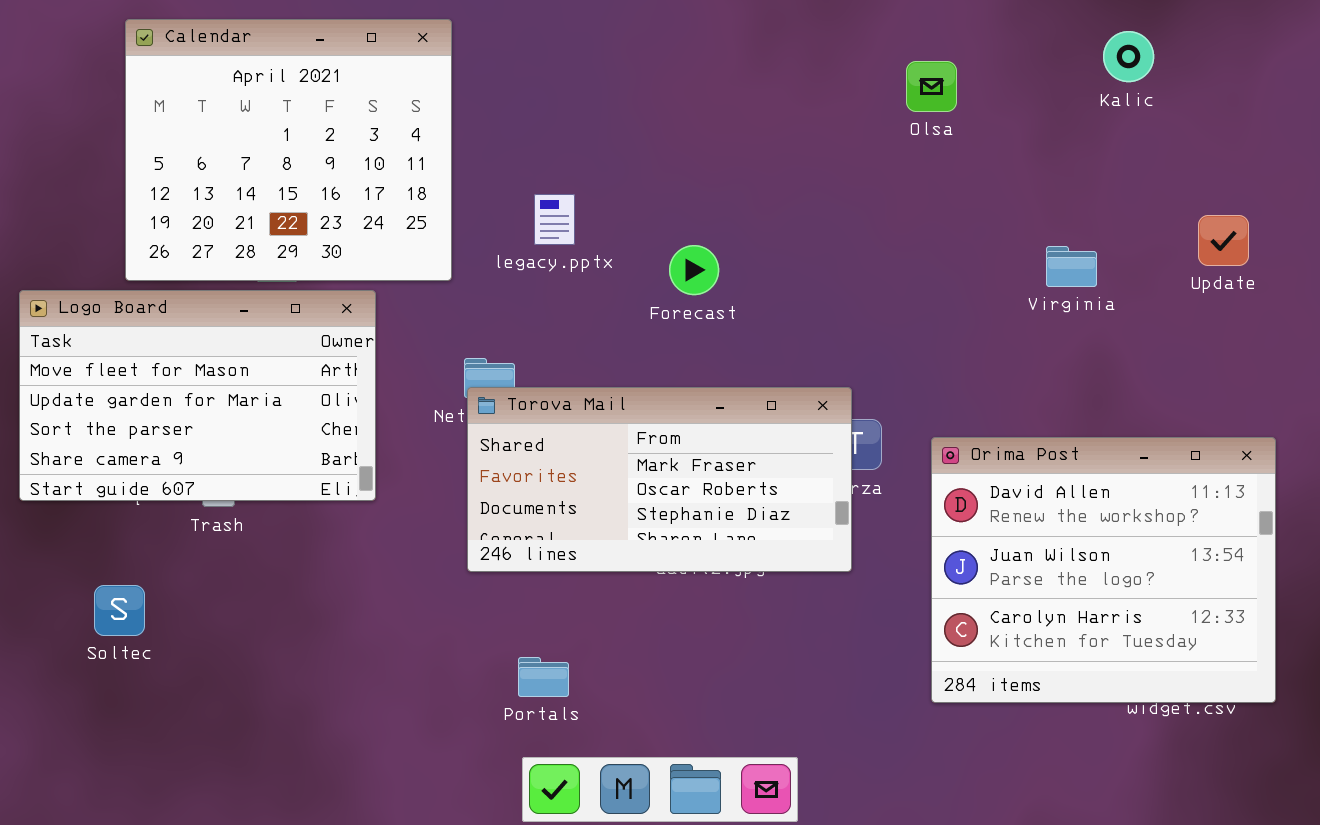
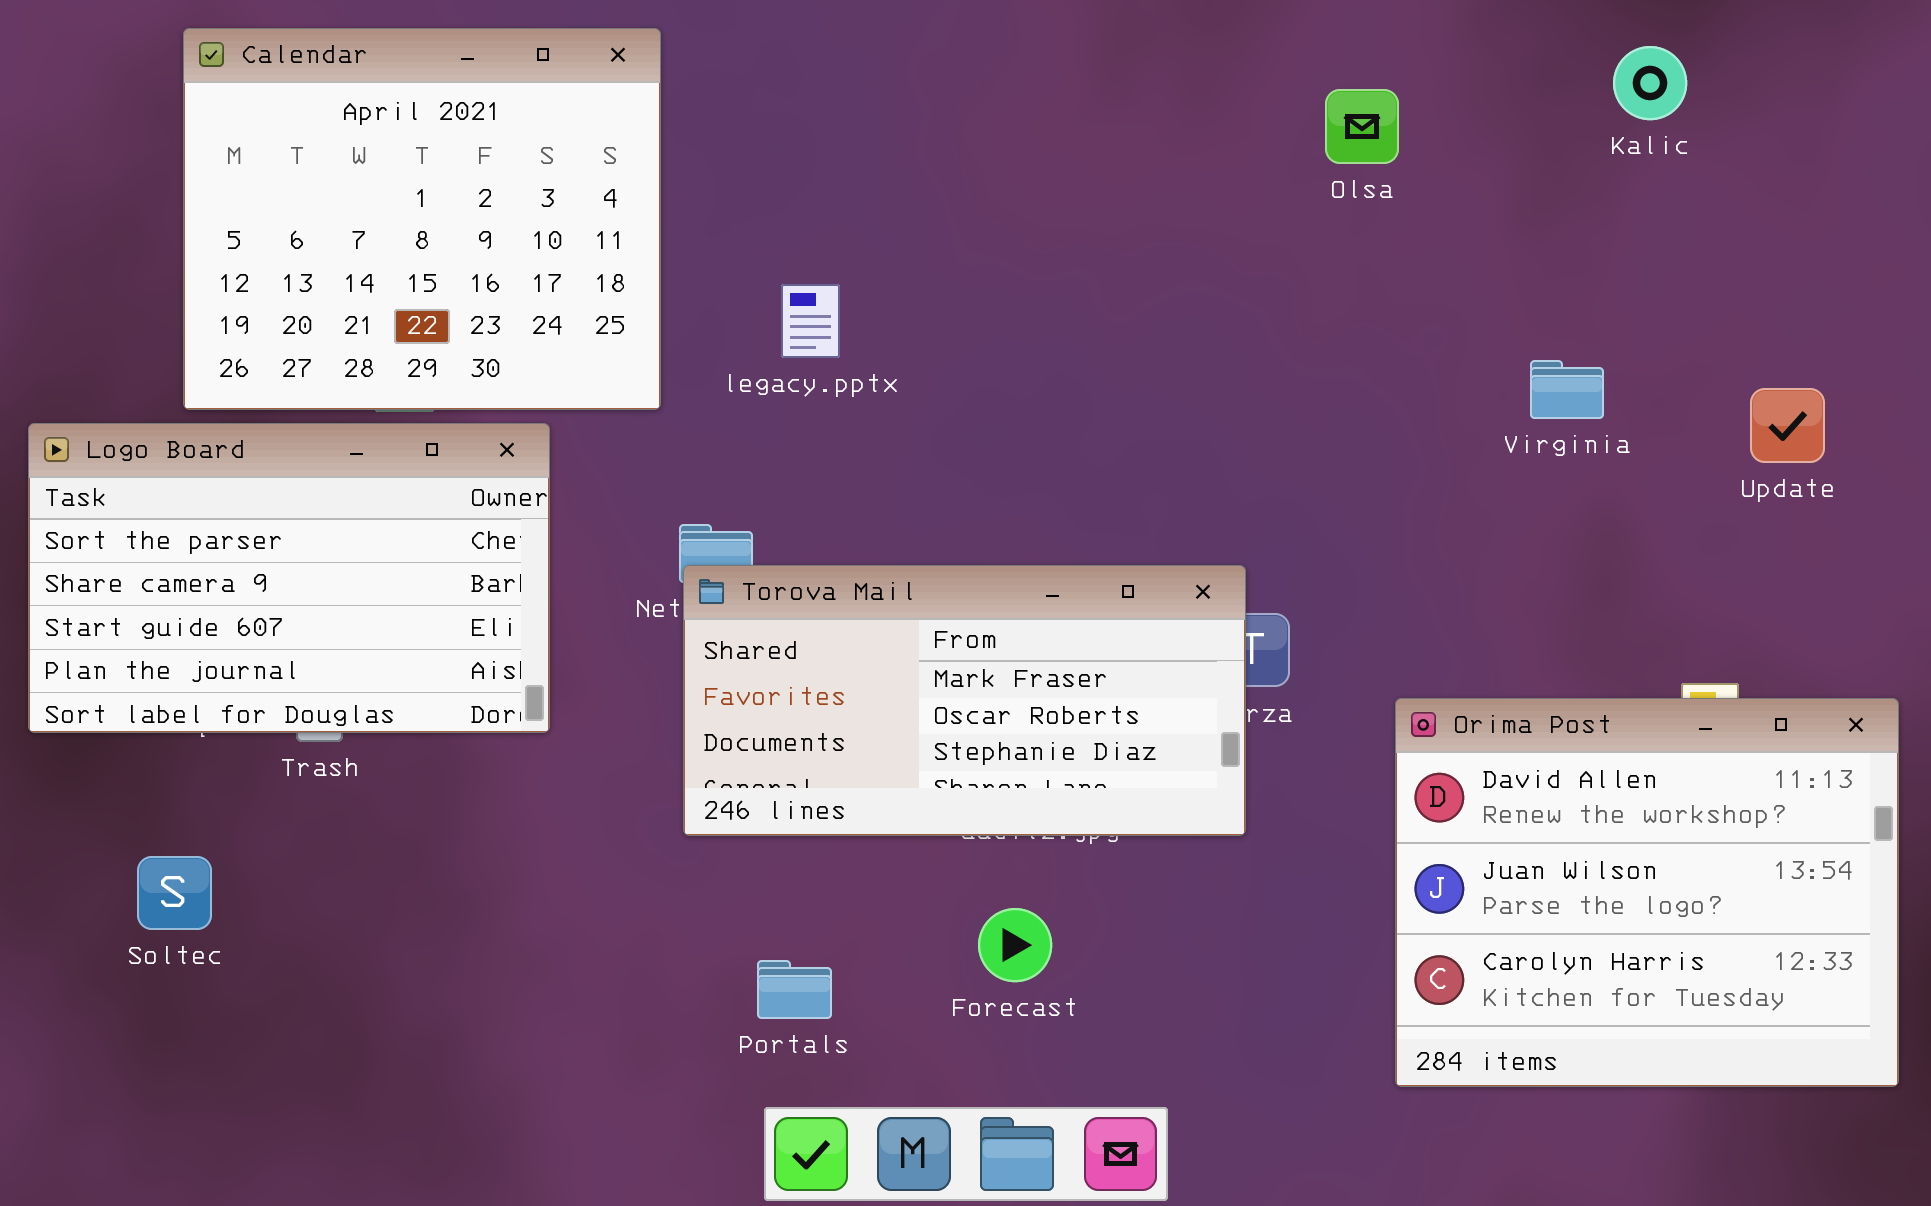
Update: [1198,215,1249,266] -> [1750,388,1825,463], moved
Forecast: [669,245,719,295] -> [978,908,1052,982], moved
Logo Board: [19,290,376,501] -> [28,423,550,733], scrolled down 2 rows
Orima Post: [931,437,1276,703] -> [1395,698,1899,1087], moved

